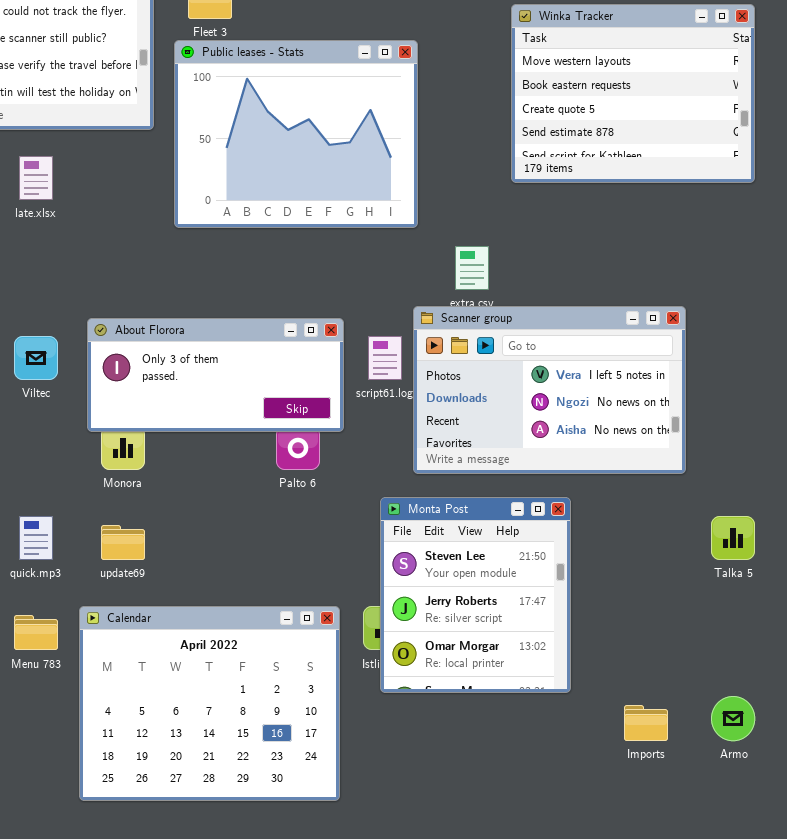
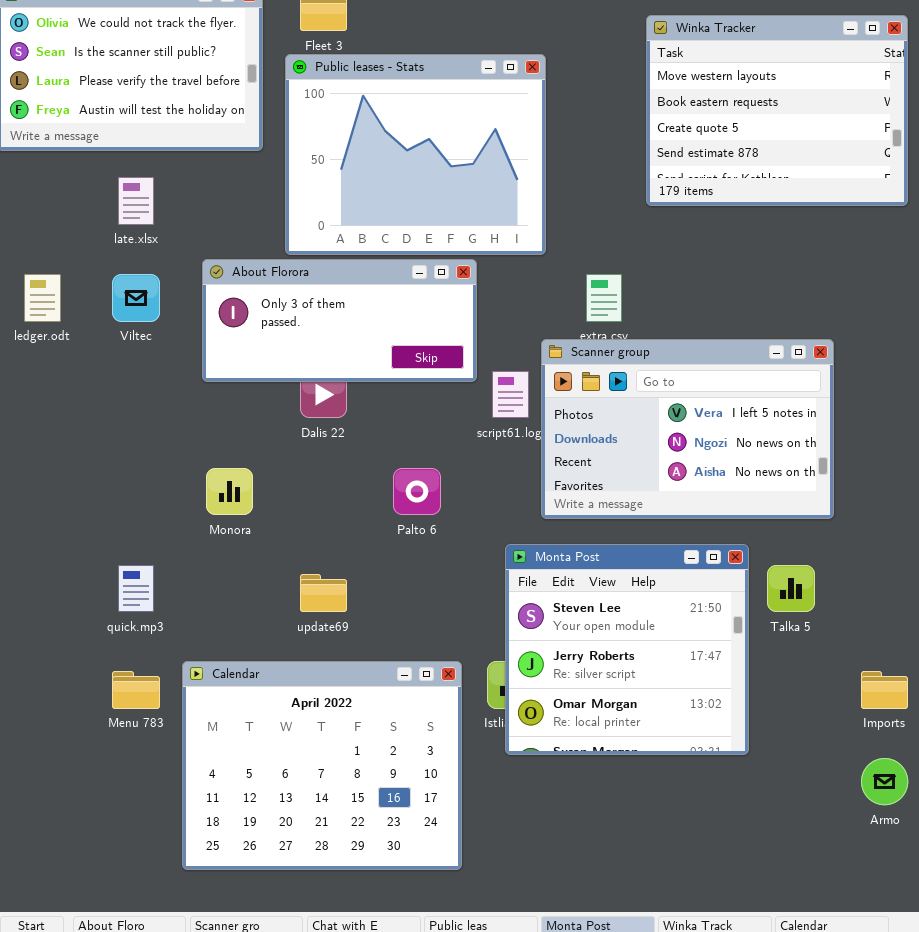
About Florora: [87,318,344,432] -> [202,259,477,382], moved
Viltec: [14,336,58,380] -> [112,274,160,322], moved
Monta Post: [380,497,571,693] -> [505,544,749,755], resized
Talka 5: [711,516,755,560] -> [767,565,815,612], moved
update69: [101,525,145,560] -> [300,574,347,612], moved
Imports: [624,705,668,741] -> [861,671,908,709], moved

